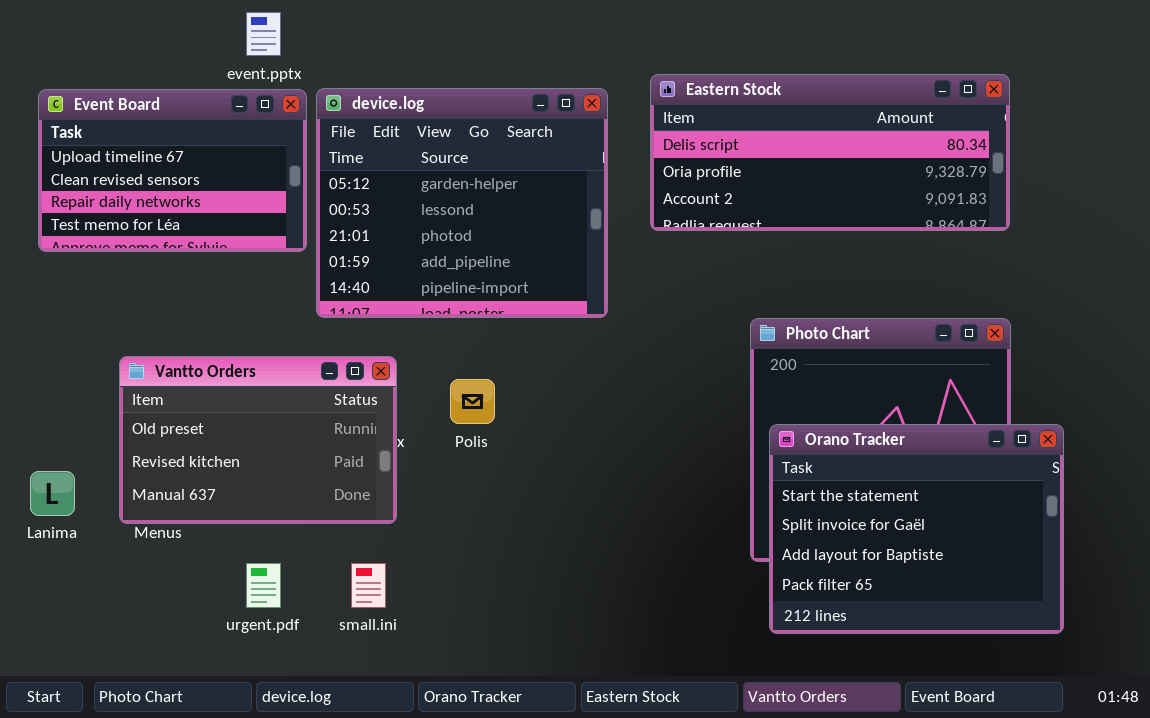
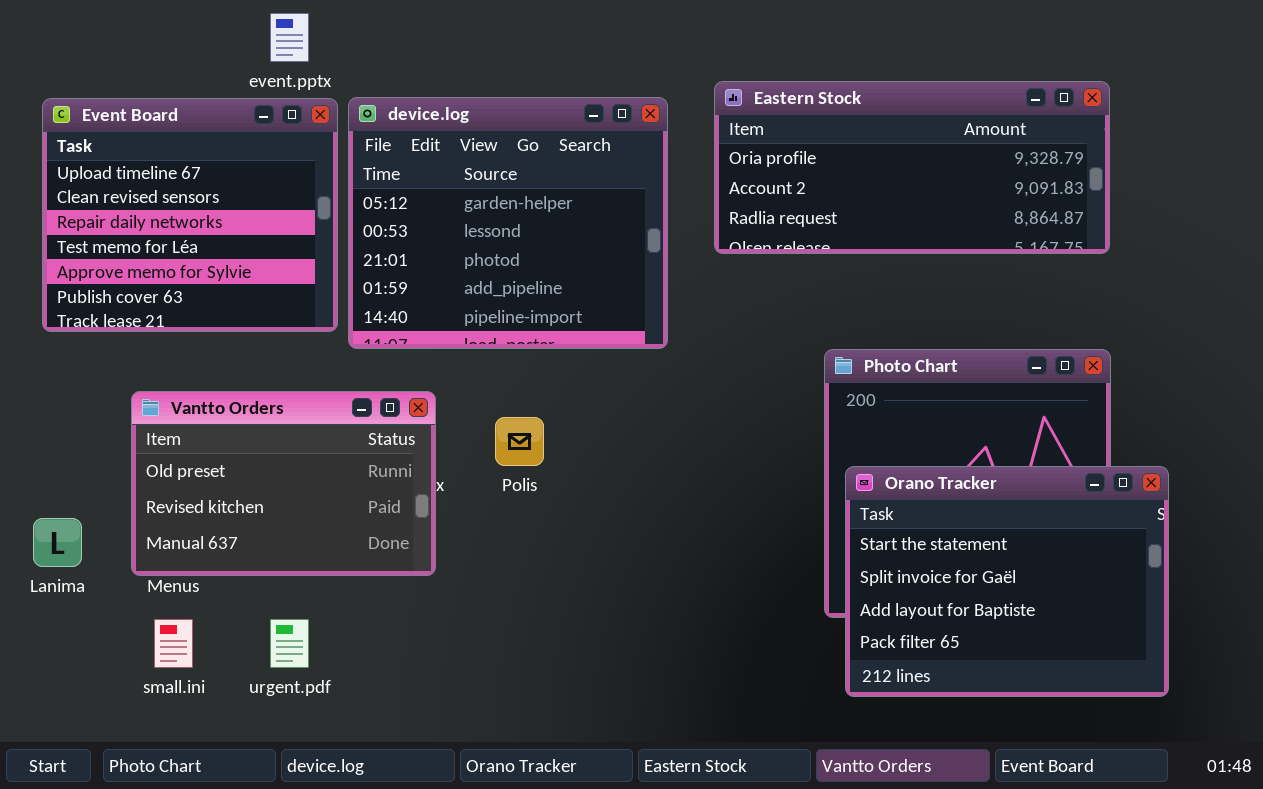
Eastern Stock: [650,74,1010,231] -> [714,81,1110,254], scrolled down 1 row
Event Board: [38,89,307,252] -> [42,98,338,332], resized
small.ini: [351,563,386,608] -> [154,619,193,668], moved

